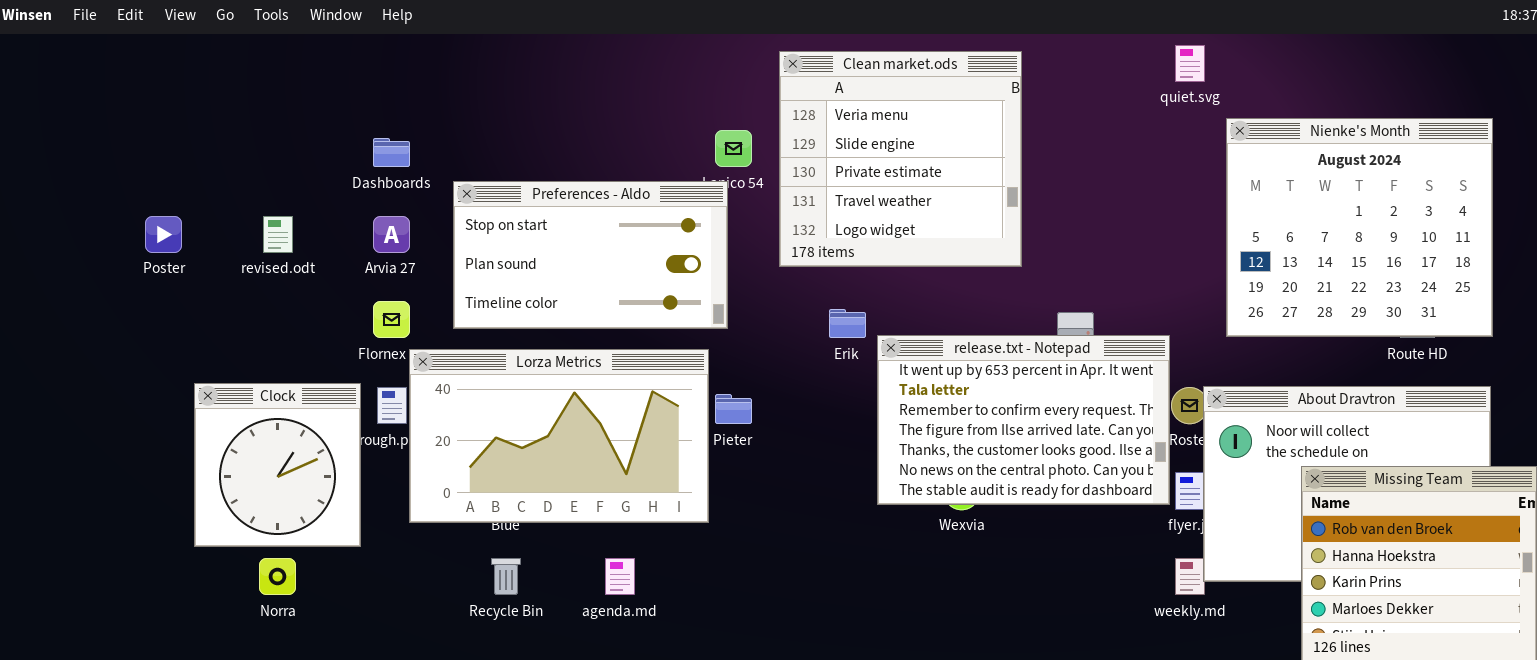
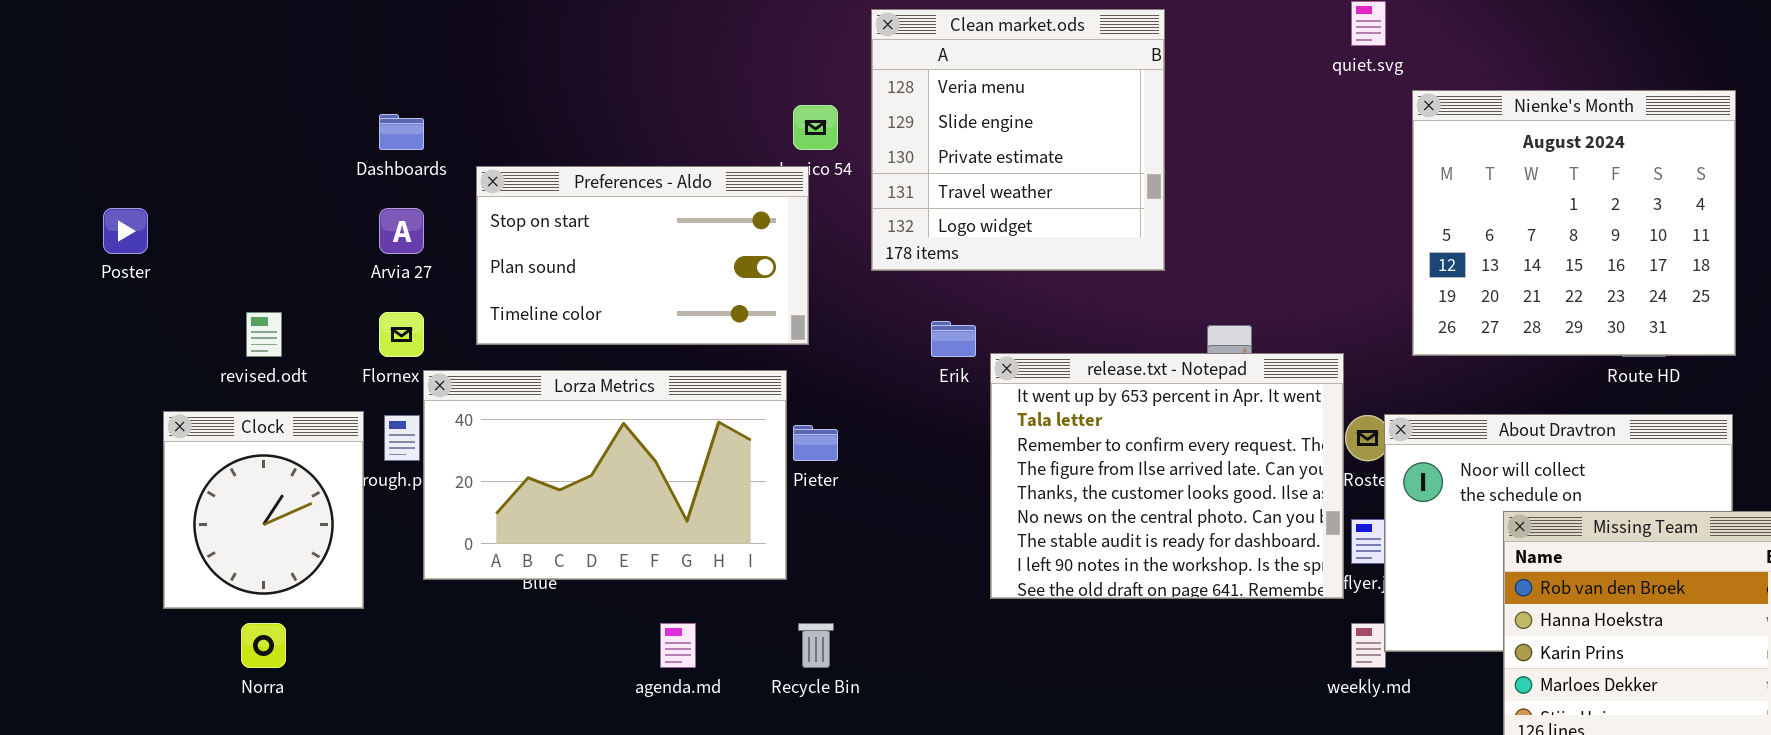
revised.odt: [263,216,293,253] -> [246,312,282,357], moved
release.txt - Notepad: [877,335,1170,505] -> [990,353,1344,599], resized
Recycle Bin: [491,558,521,595] -> [798,623,834,668], moved

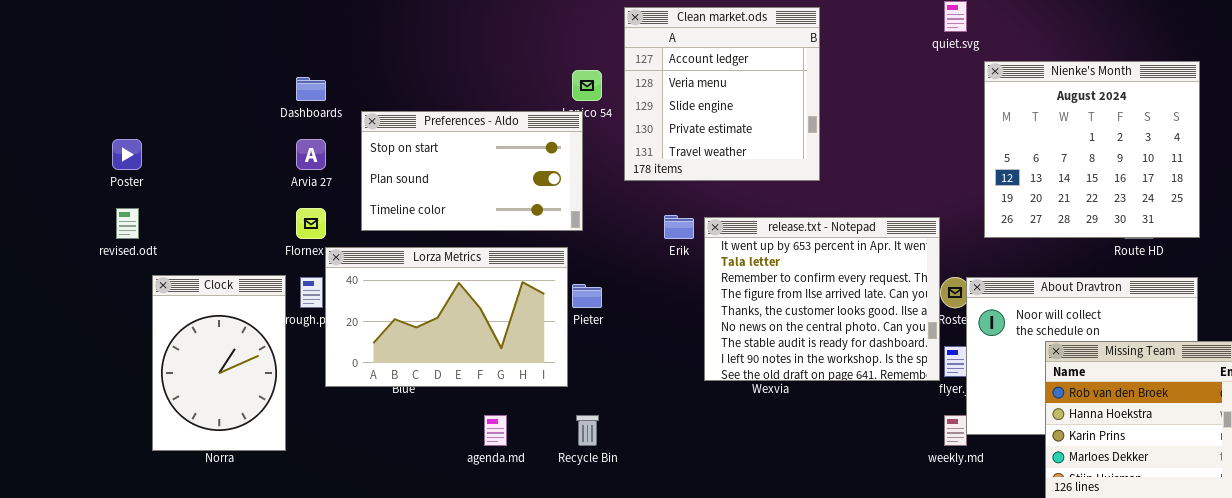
Clean market.ods: [871,9,1165,271] -> [624,7,820,181], scrolled up 1 row
revised.odt: [246,312,282,357] -> [116,208,139,239], moved
release.txt - Notepad: [990,353,1344,599] -> [704,217,940,381], moved
Clock: [163,411,364,609] -> [152,275,286,451], resized

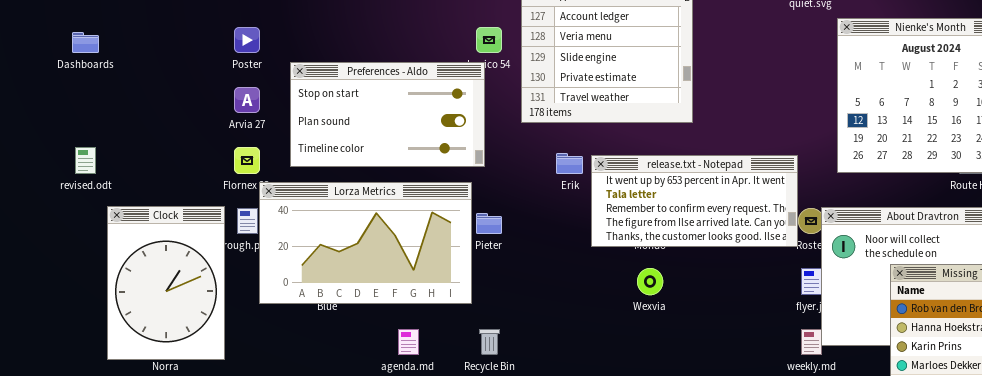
Dashboards: [296,77,326,101] -> [72,32,99,53], moved
Poster: [112,139,142,170] -> [234,27,260,53], moved
release.txt - Notepad: [704,217,940,381] -> [591,155,798,247], resized

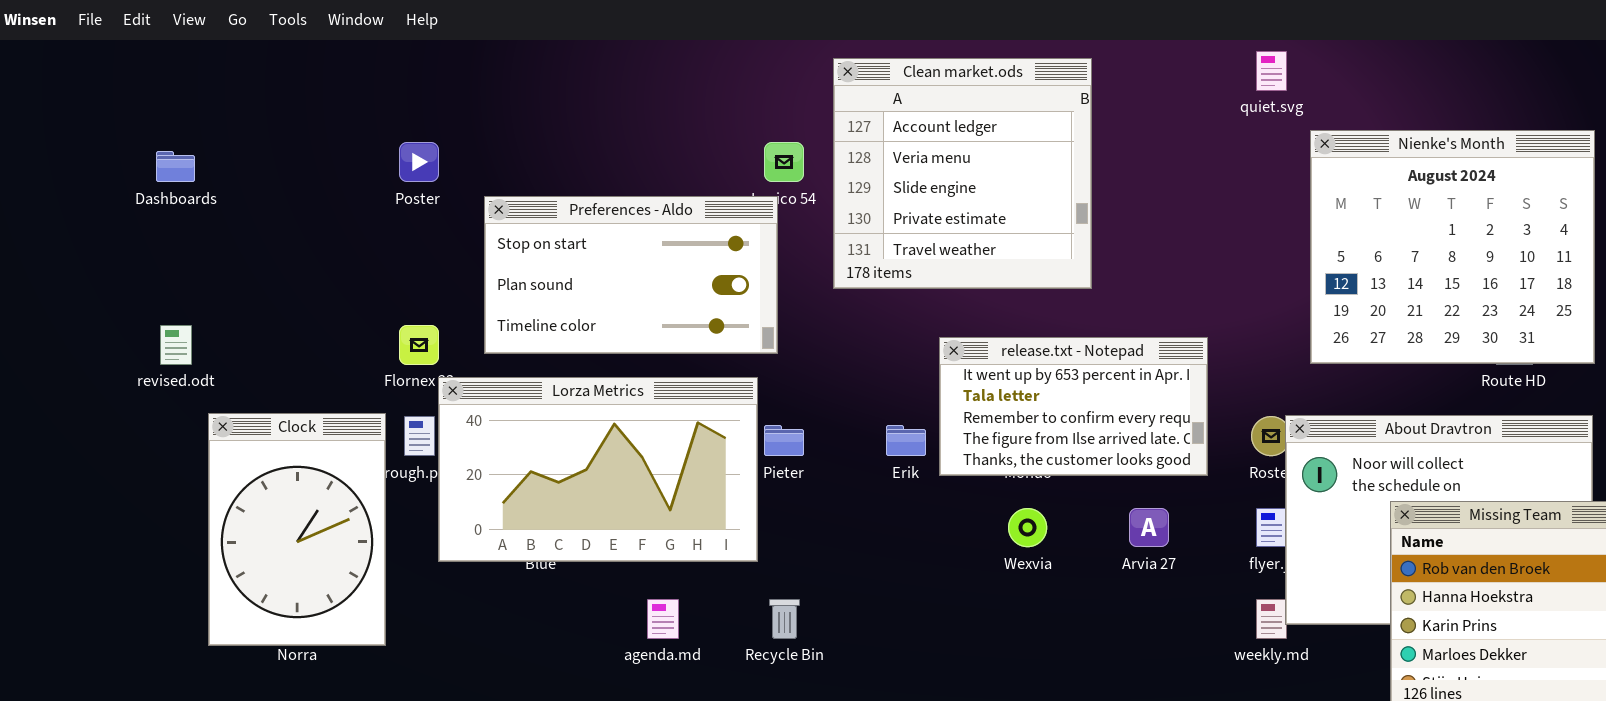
Arvia 27: [234,87,260,113] -> [1129,508,1169,547], moved
Erik: [556,153,583,174] -> [886,425,926,456], moved
release.txt - Notepad: [591,155,798,247] -> [939,337,1208,476], resized

